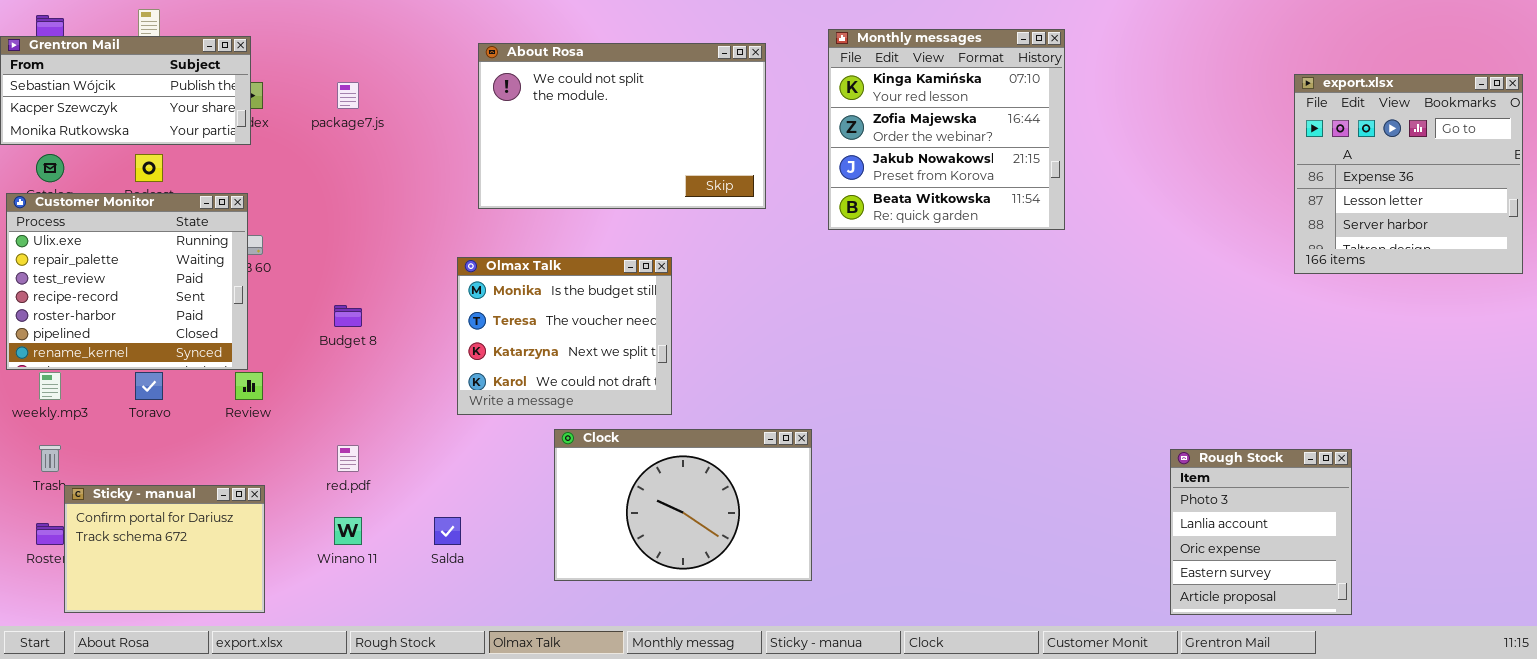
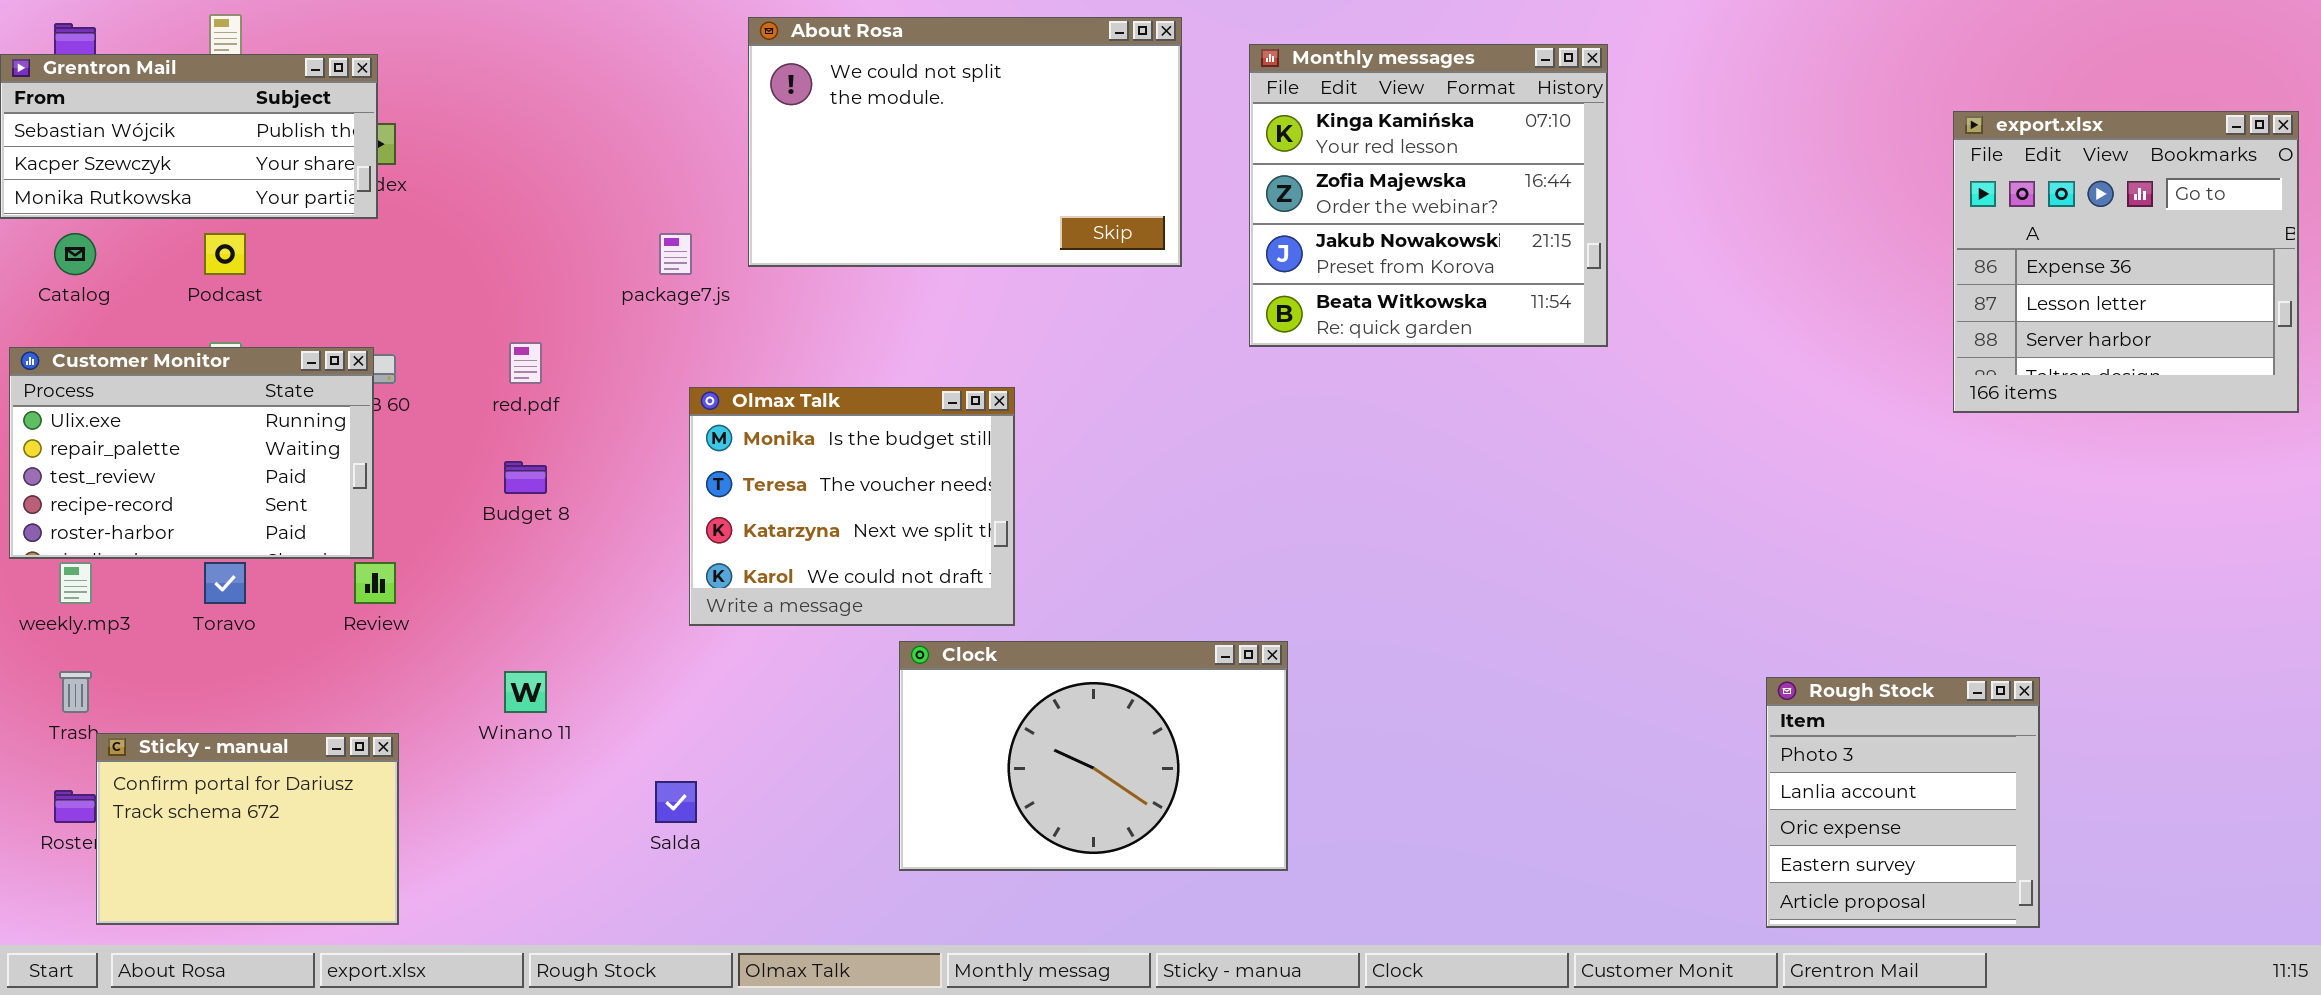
About Rosa: [478,43,766,209] -> [748,17,1182,267], moved
package7.js: [337,82,359,109] -> [659,233,692,275], moved
Customer Monitor: [6,193,248,370] -> [9,347,374,559], resized
Clock: [554,429,812,581] -> [899,641,1288,871], moved
red.pdf: [337,445,359,472] -> [509,342,542,384], moved
Winano 11: [334,517,362,545] -> [504,671,547,713], moved

